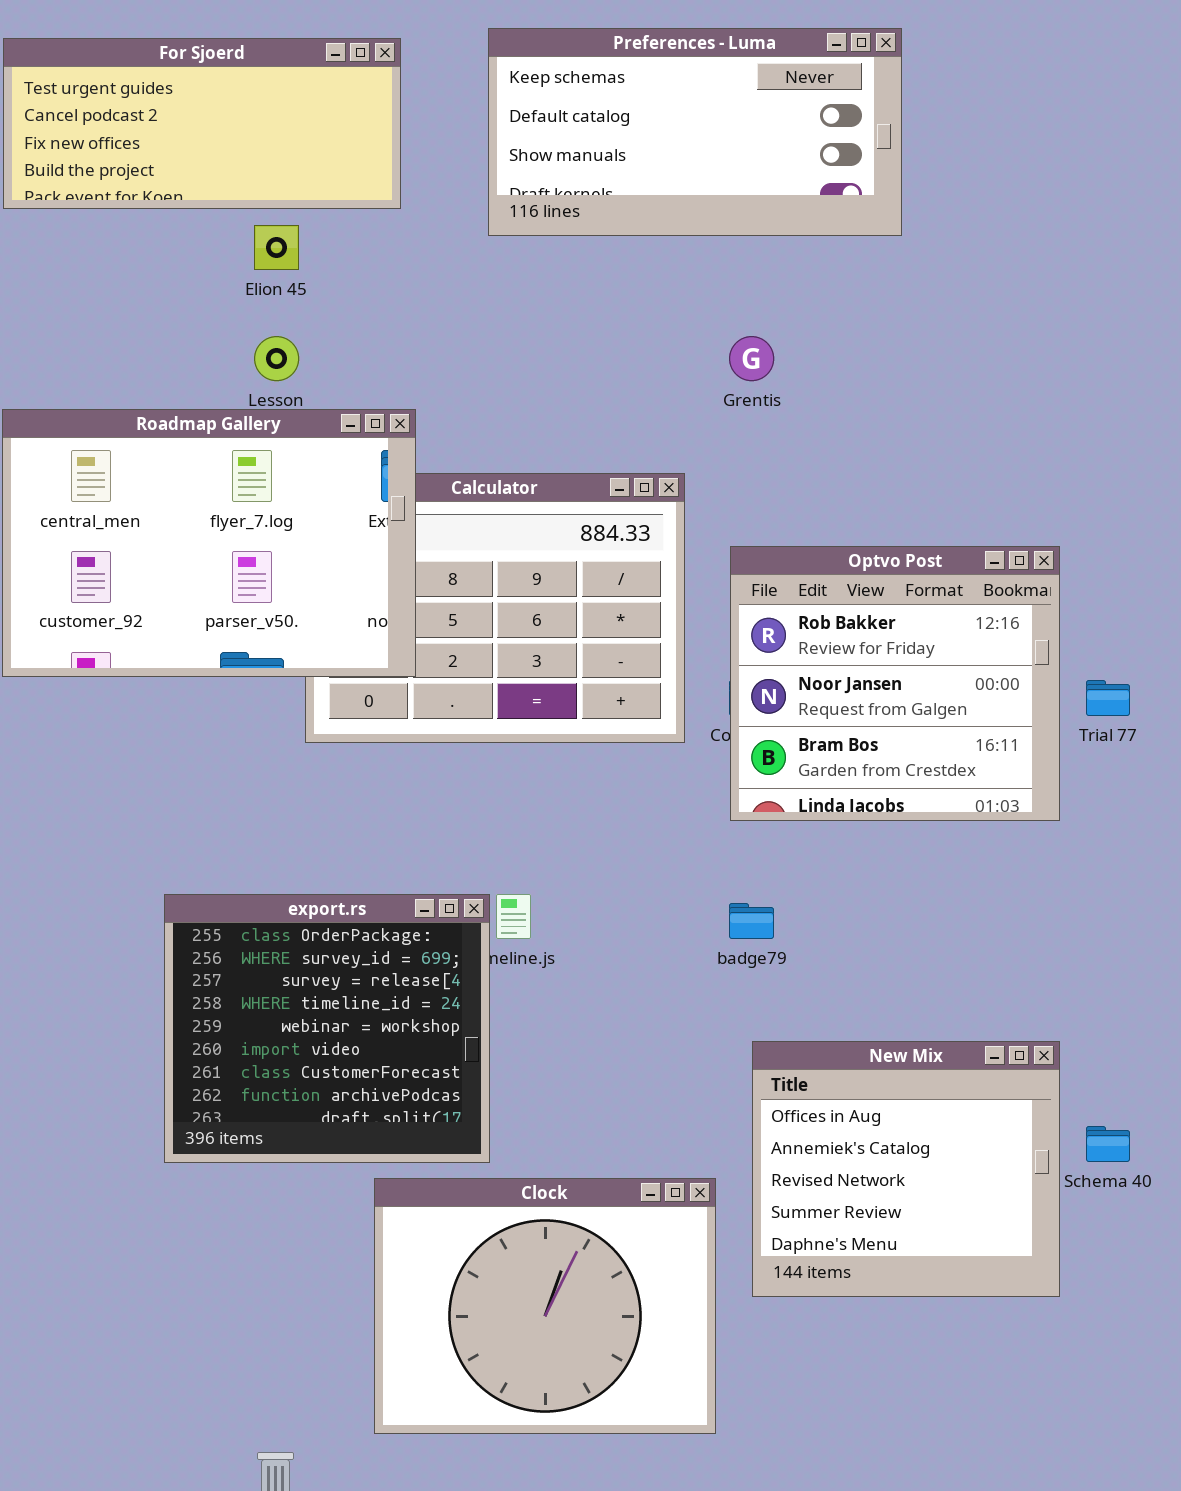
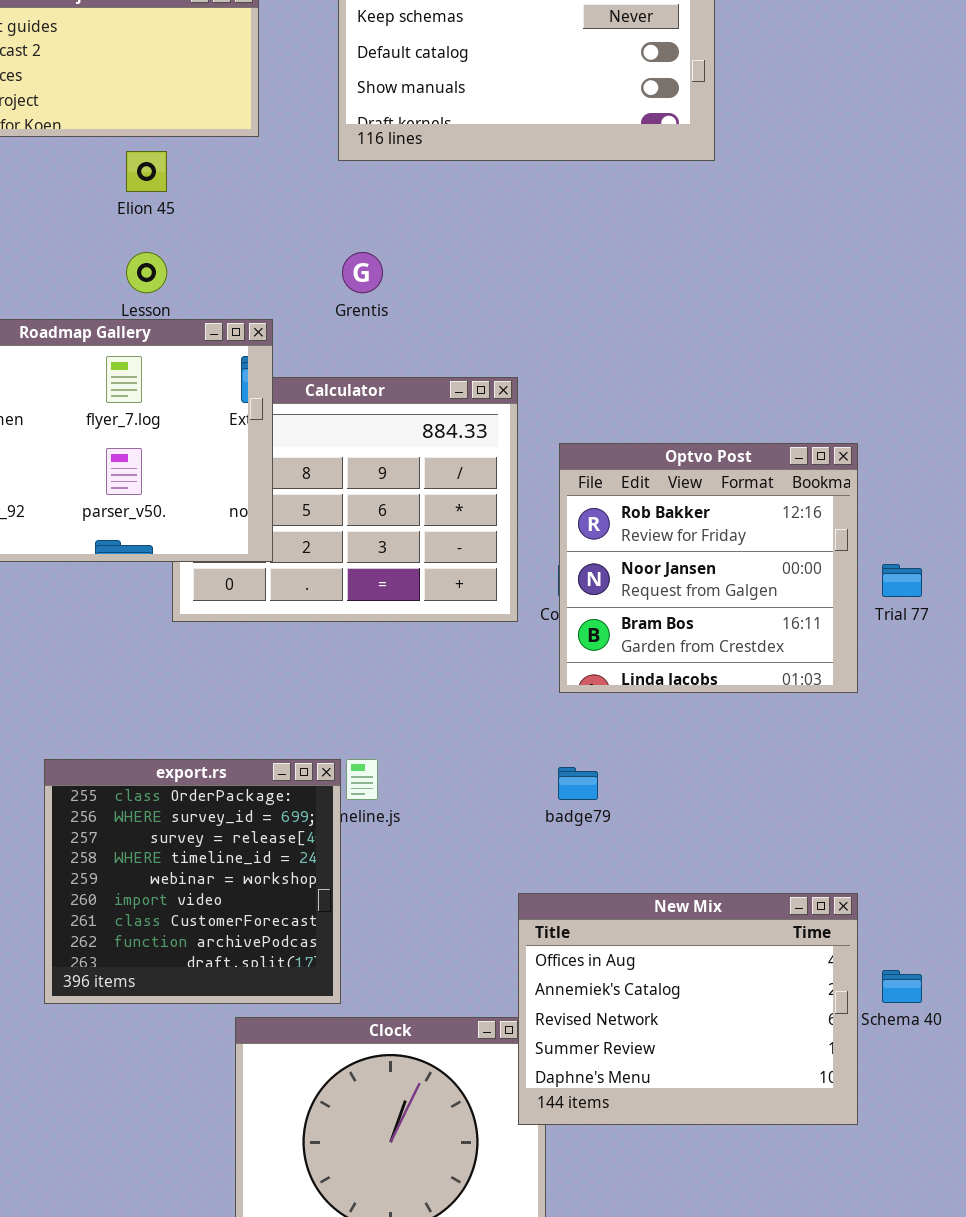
Grentis: [729,336,774,381] -> [342,252,383,293], moved
New Mix: [752,1041,1060,1297] -> [518,893,858,1125], resized

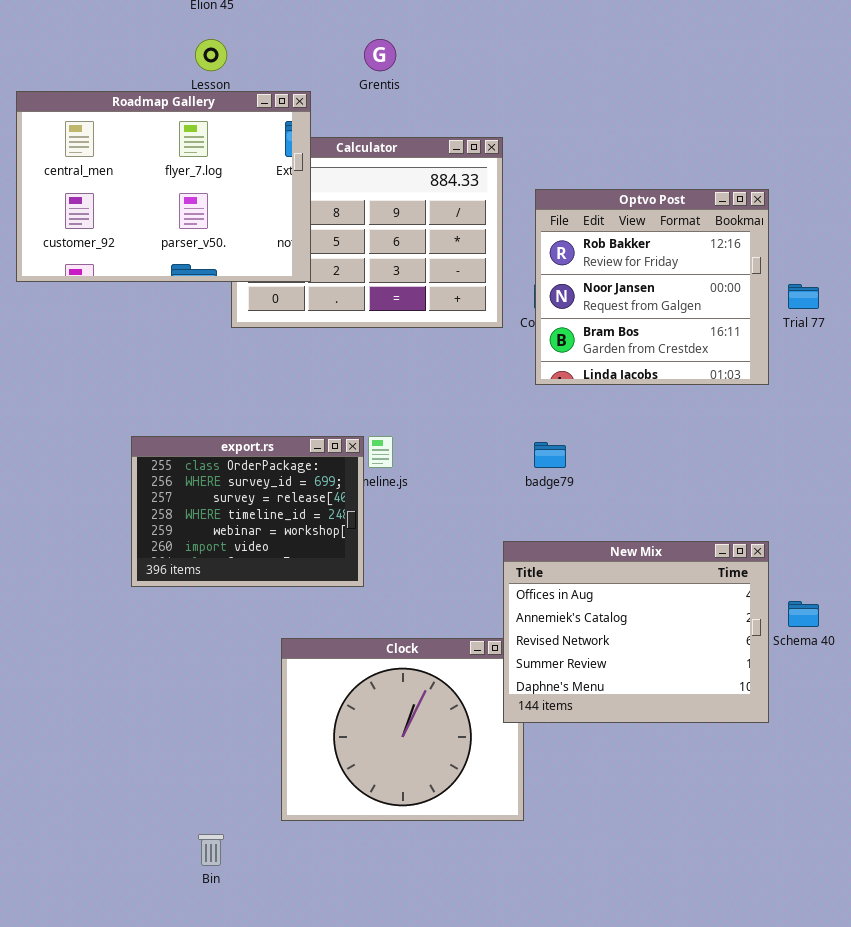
export.rs: [44,759,341,1004] -> [131,436,364,587], resized

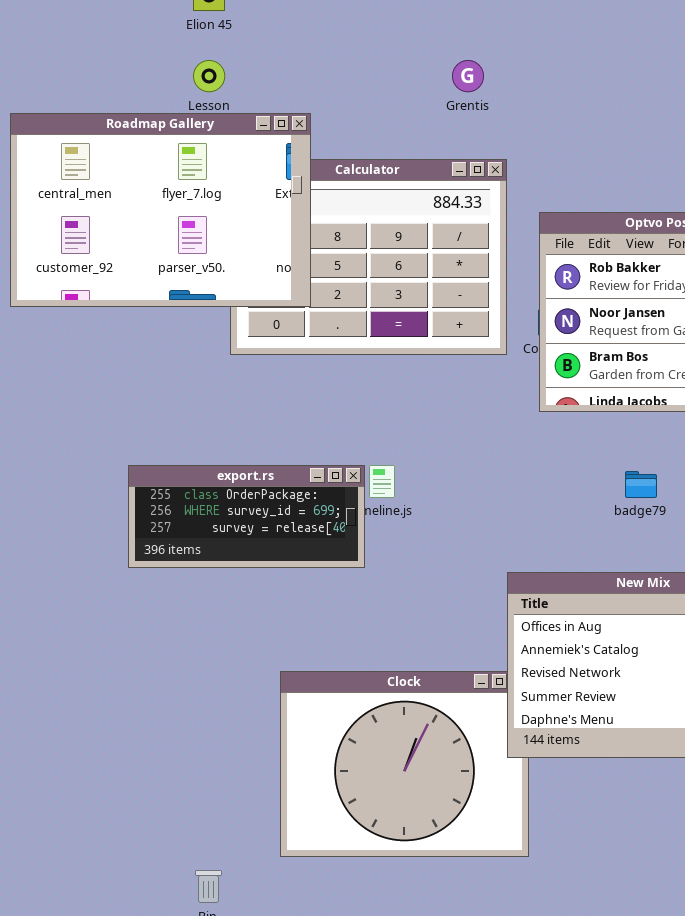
Grentis: [364,39,396,71] -> [452,60,484,92], moved
export.rs: [131,436,364,587] -> [128,465,365,568], resized
badge79: [534,442,566,468] -> [625,471,657,498], moved

